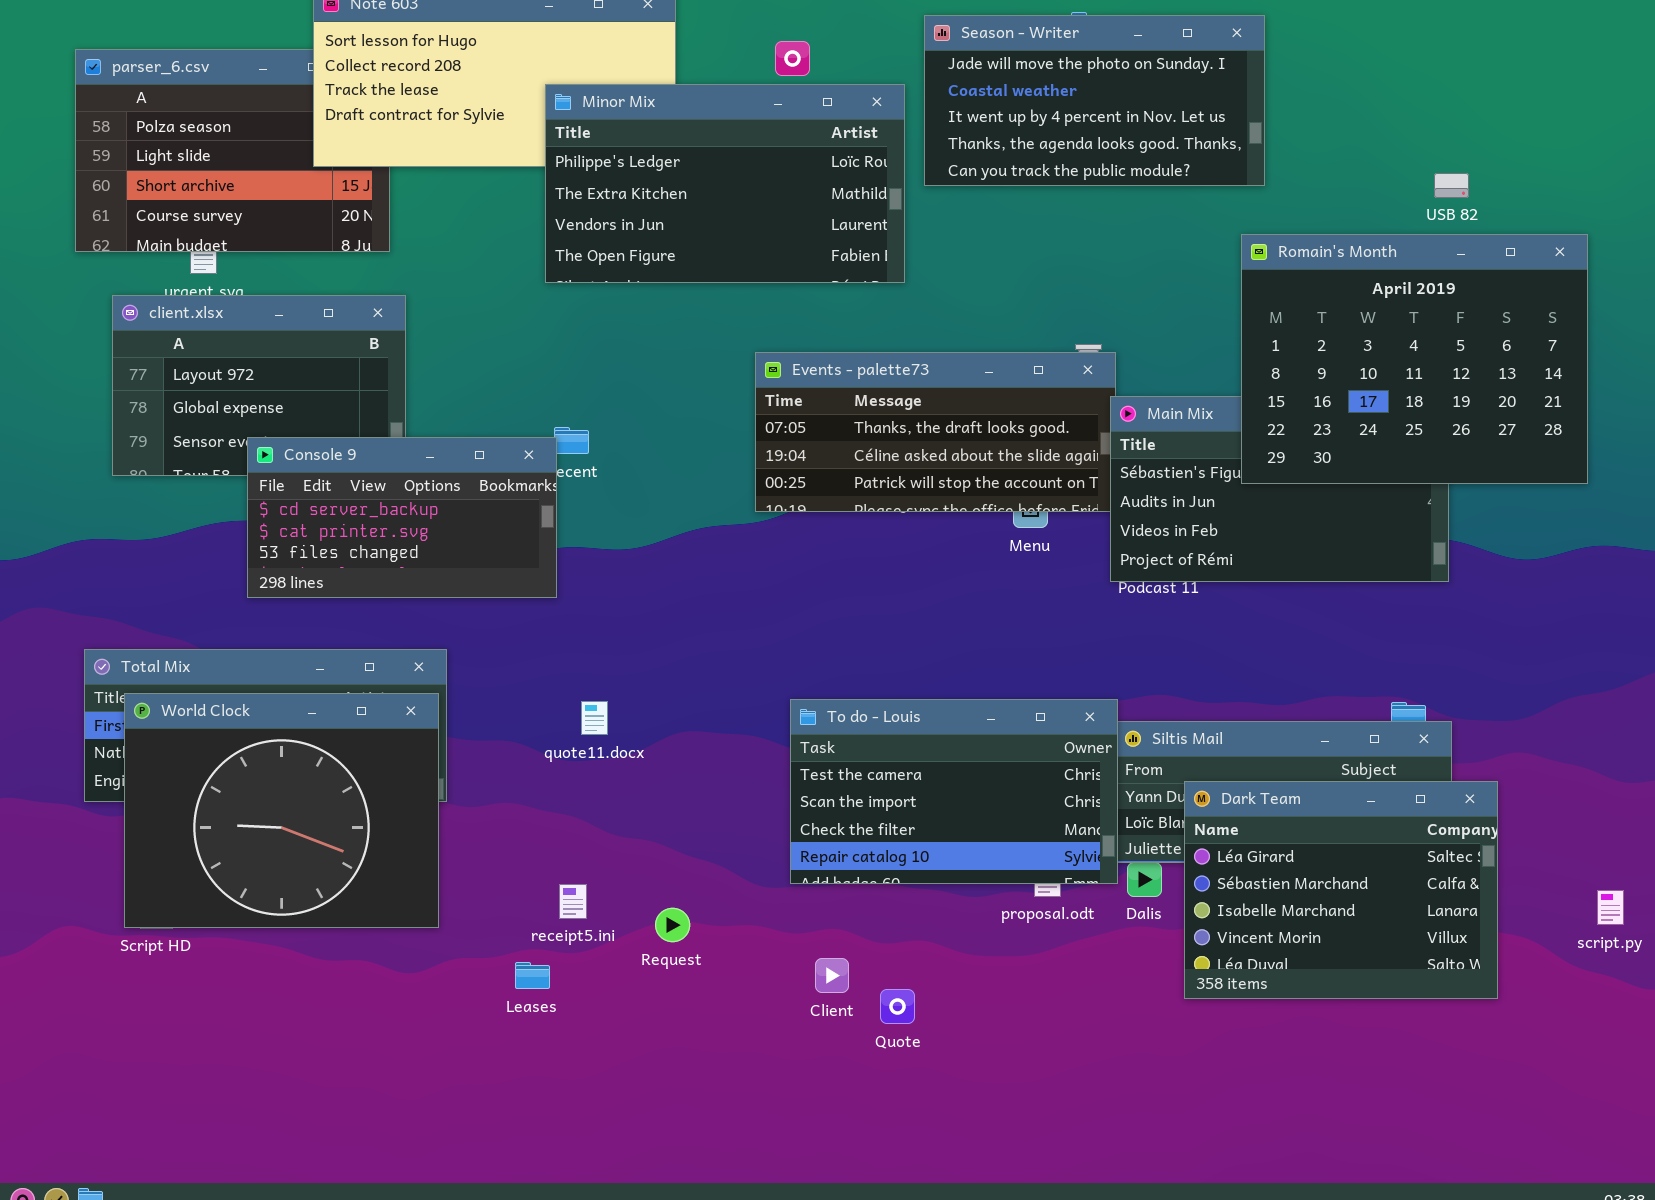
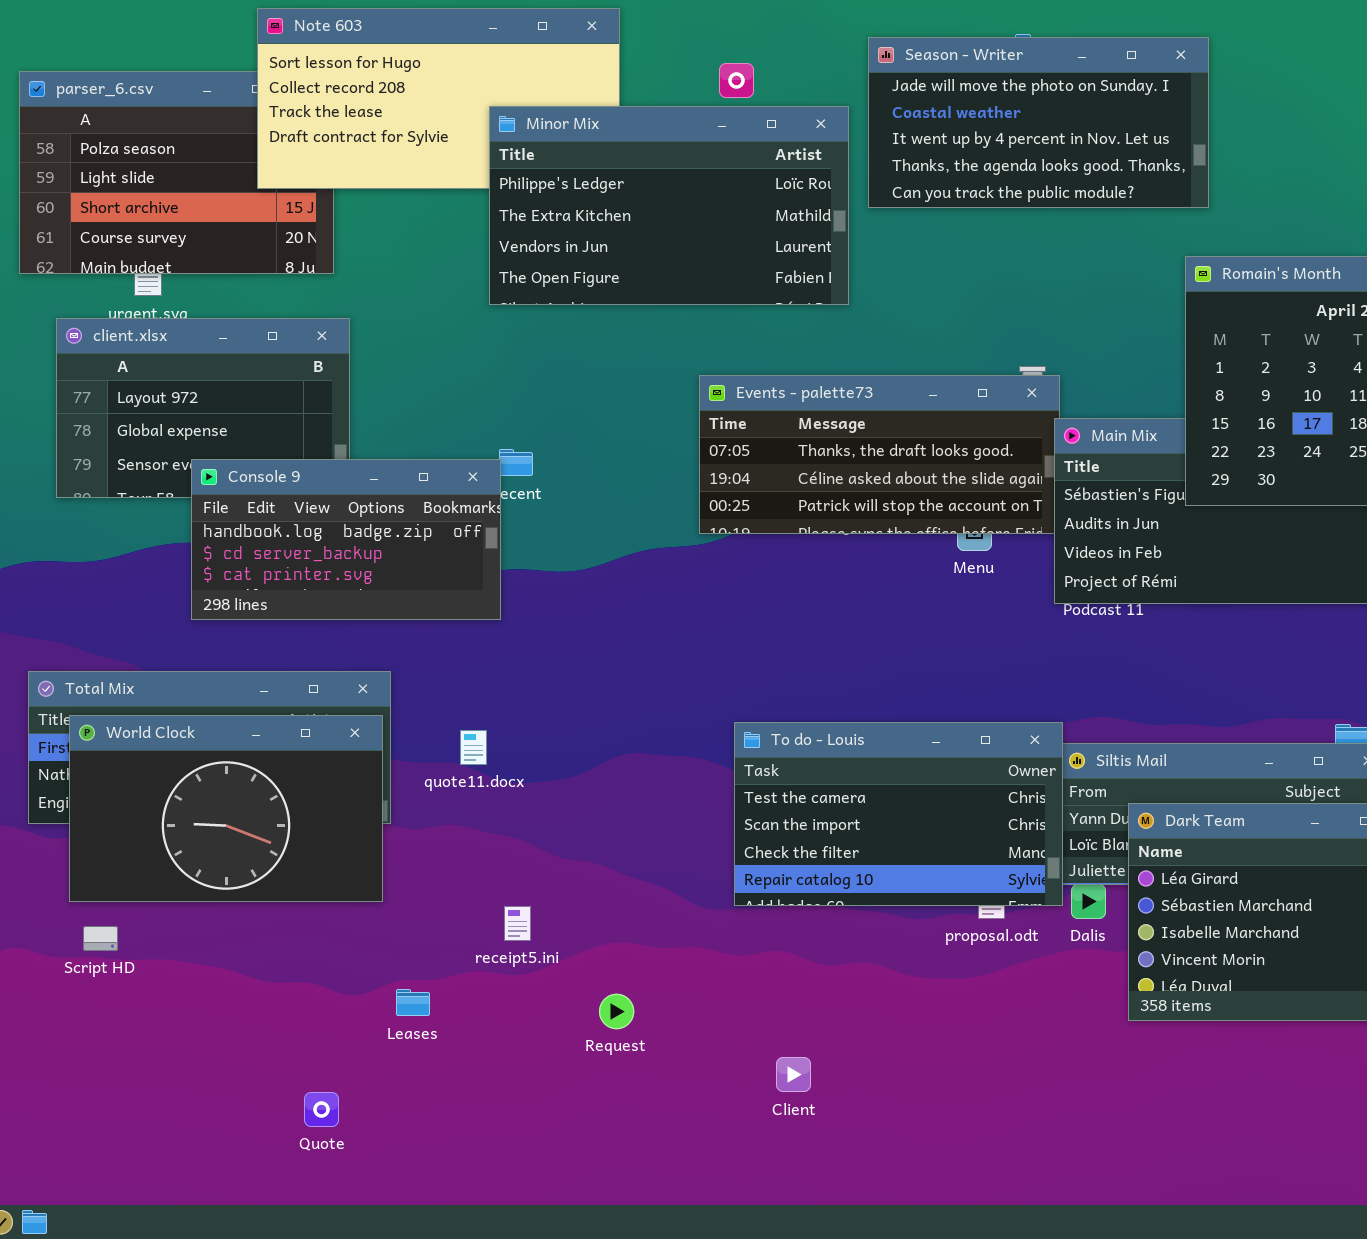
Console 9: [247,437,557,598] -> [191,459,501,620], scrolled up 1 row
World Clock: [124,693,439,928] -> [69,715,383,902], resized
quote11.docx: [581,701,608,735] -> [460,730,487,765], moved
Request: [655,908,690,942] -> [599,994,634,1029], moved
Client: [815,958,849,993] -> [776,1057,811,1092], moved
Leases: [515,962,550,989] -> [396,989,430,1016], moved
Quote: [880,989,915,1024] -> [304,1092,339,1127], moved

